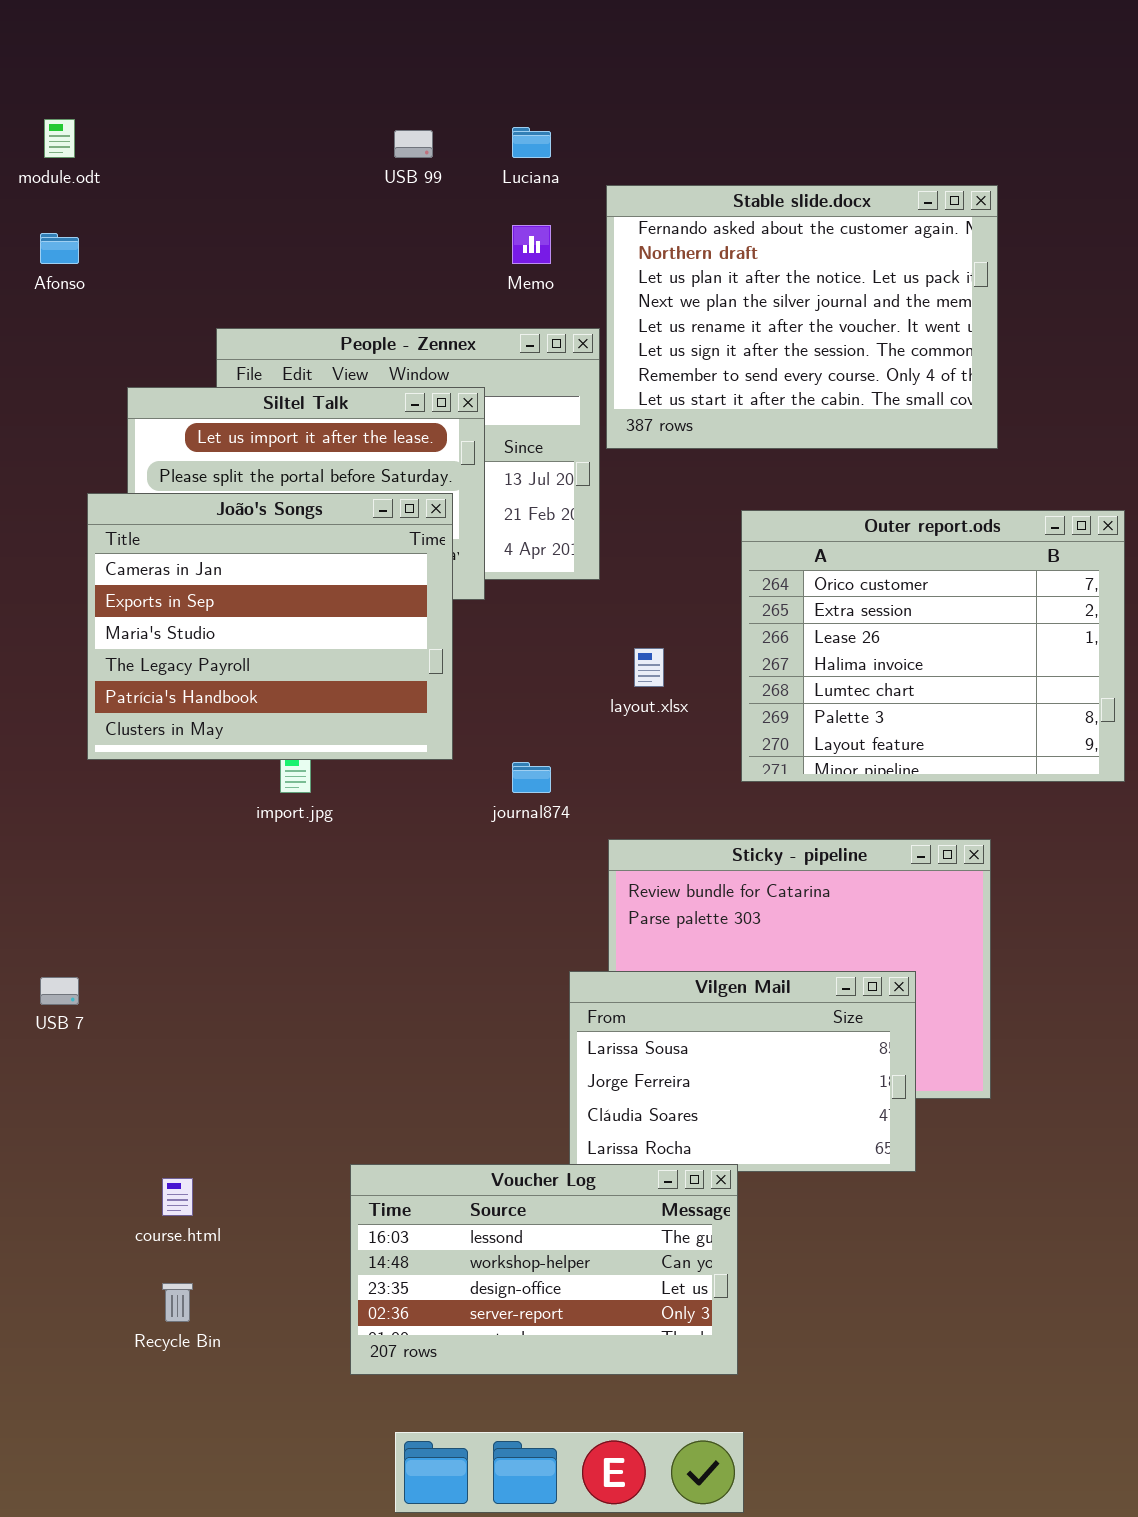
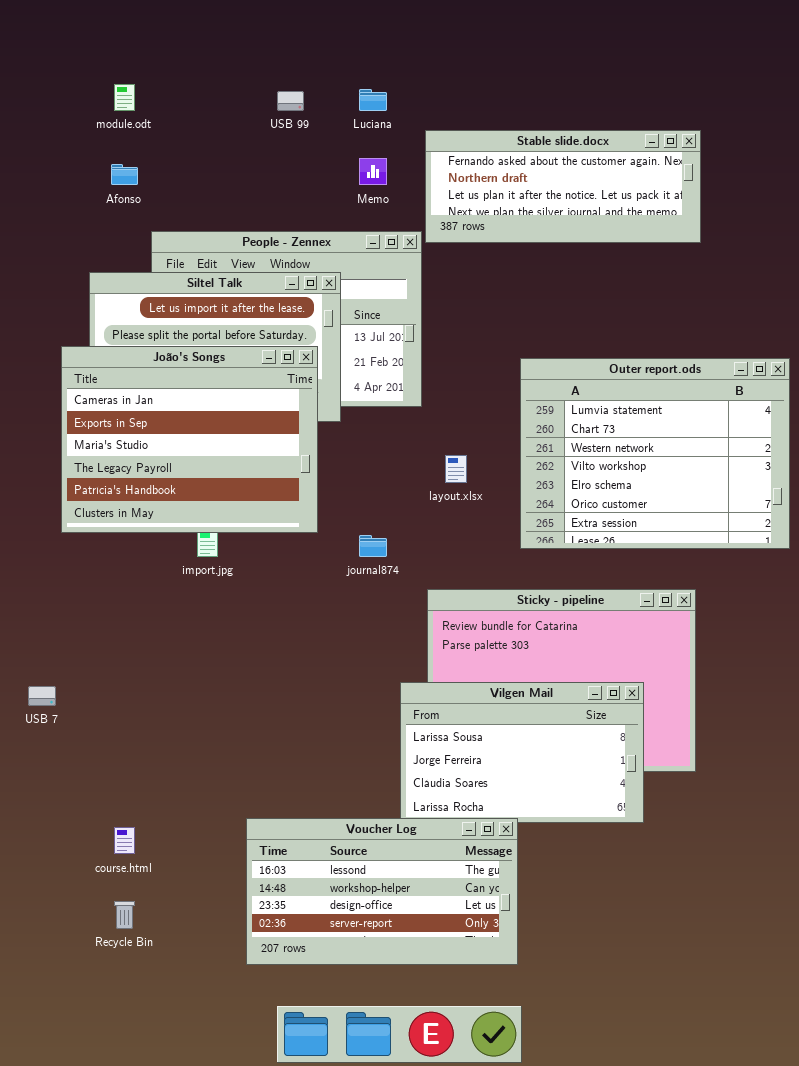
module.odt: [44,119,75,158] -> [114,84,135,111], moved
Stable slide.docx: [606,185,998,449] -> [425,130,701,243], resized
Afonso: [40,233,79,264] -> [111,164,138,185], moved
Outer report.ods: [741,510,1125,782] -> [520,358,790,549], scrolled up 5 rows

